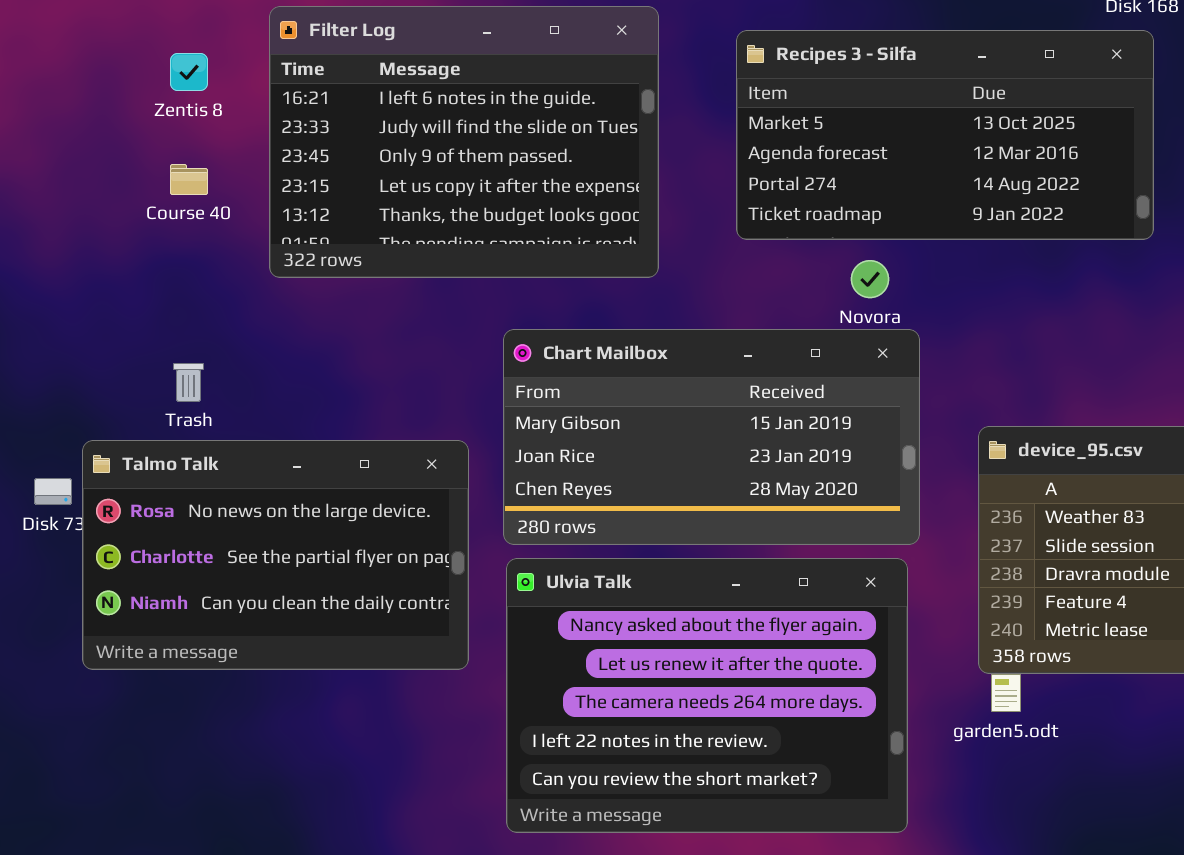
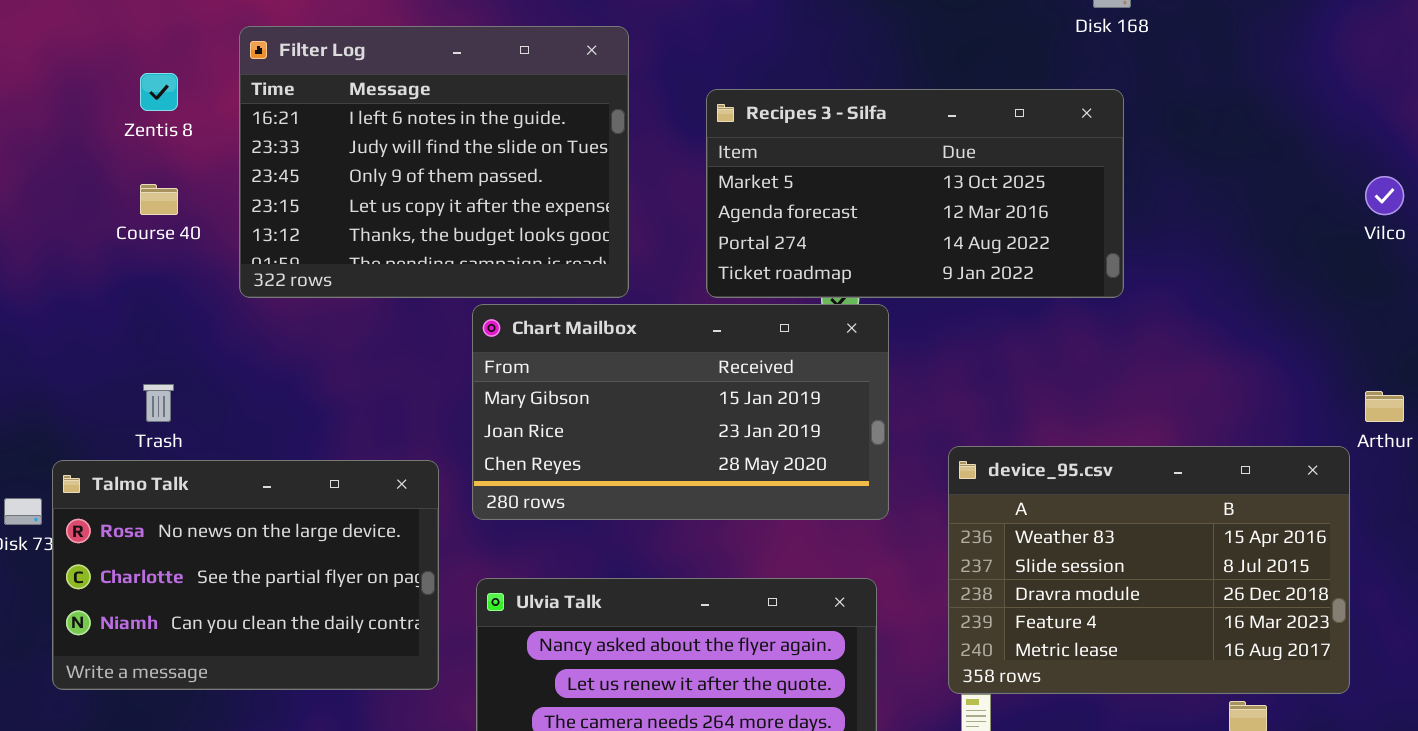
Recipes 3 - Silfa: [736,30,1154,240] -> [706,89,1124,298], moved
Chart Mailbox: [503,329,920,545] -> [472,304,889,520], moved

